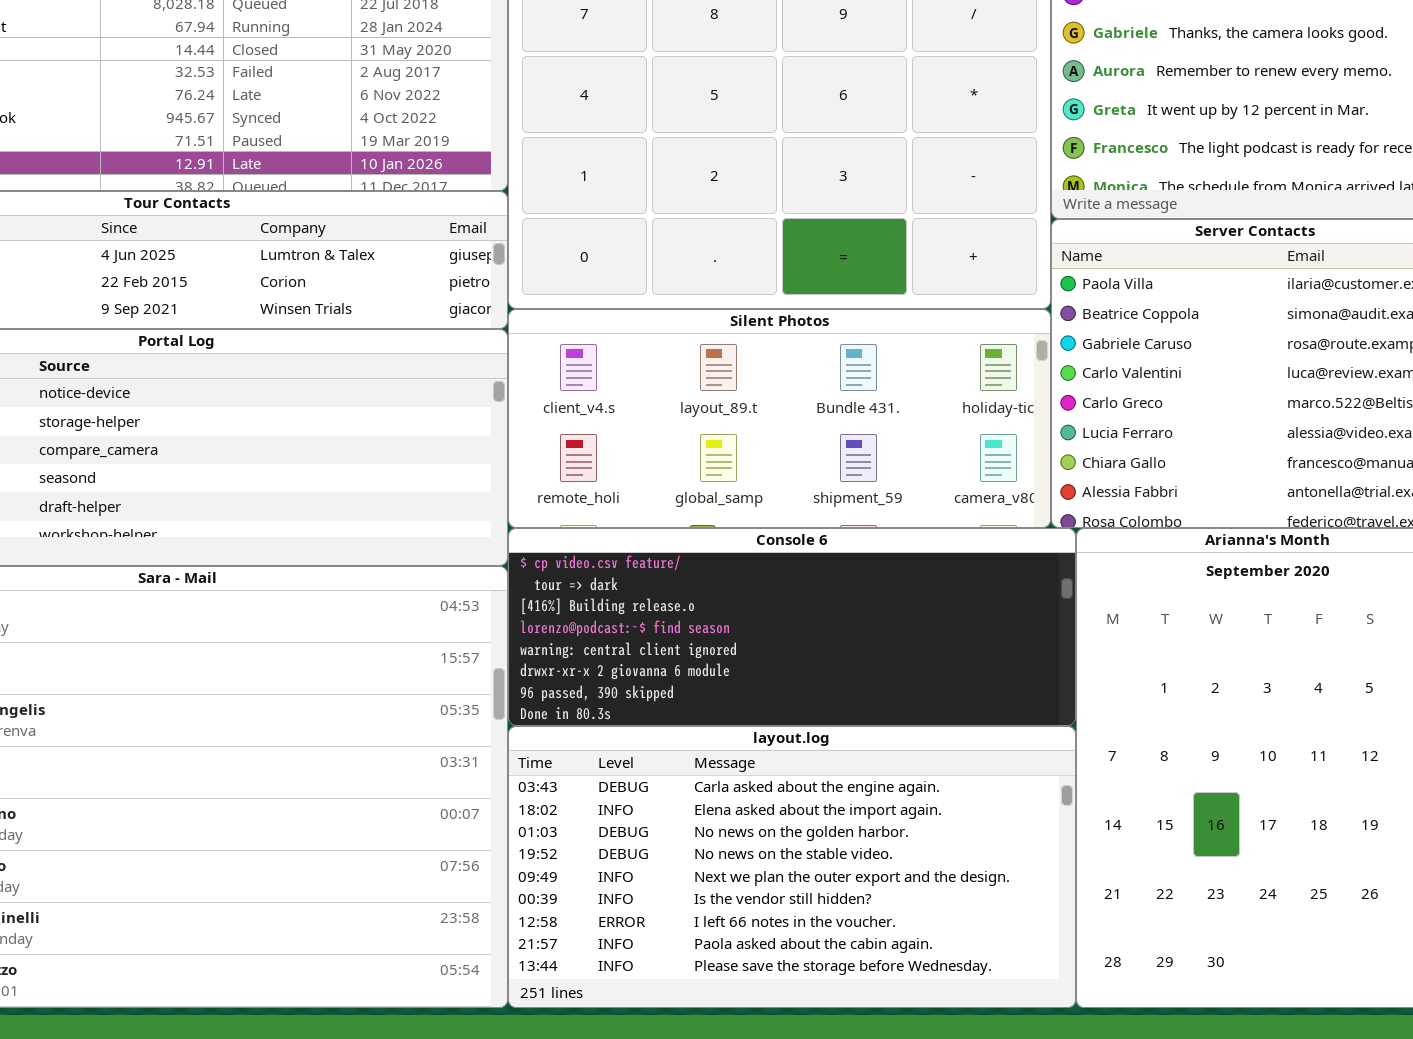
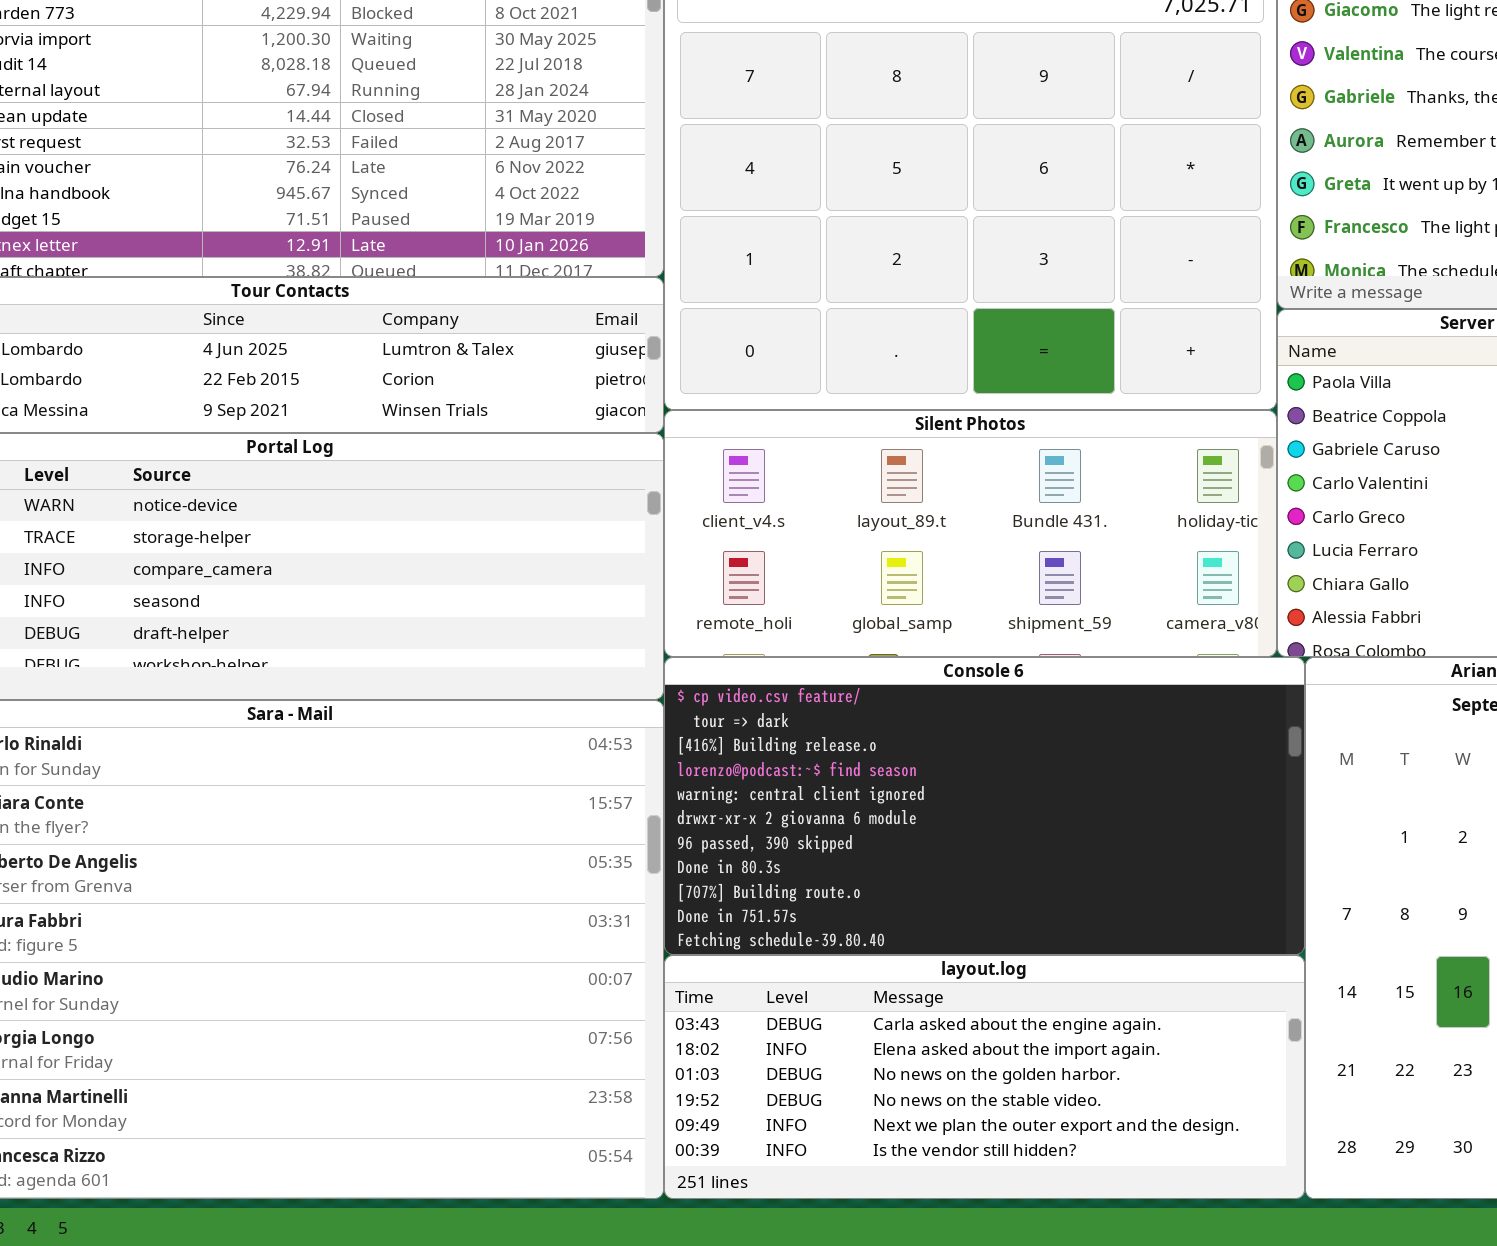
Console 6: [508,528,1076,726] -> [664,657,1305,955], resized
layout.log: [508,726,1076,1008] -> [664,955,1305,1199], resized

